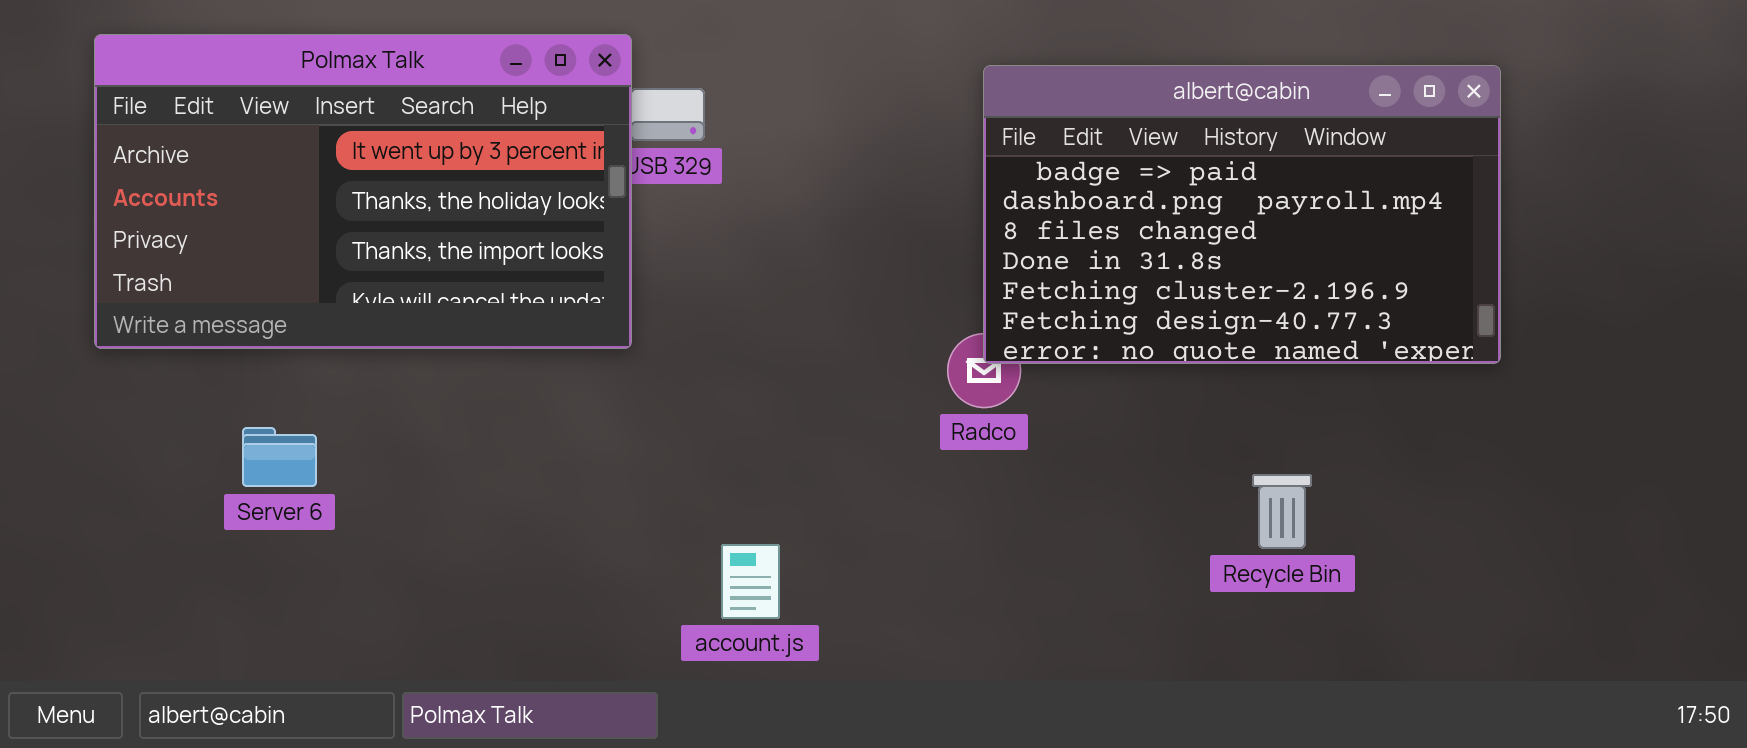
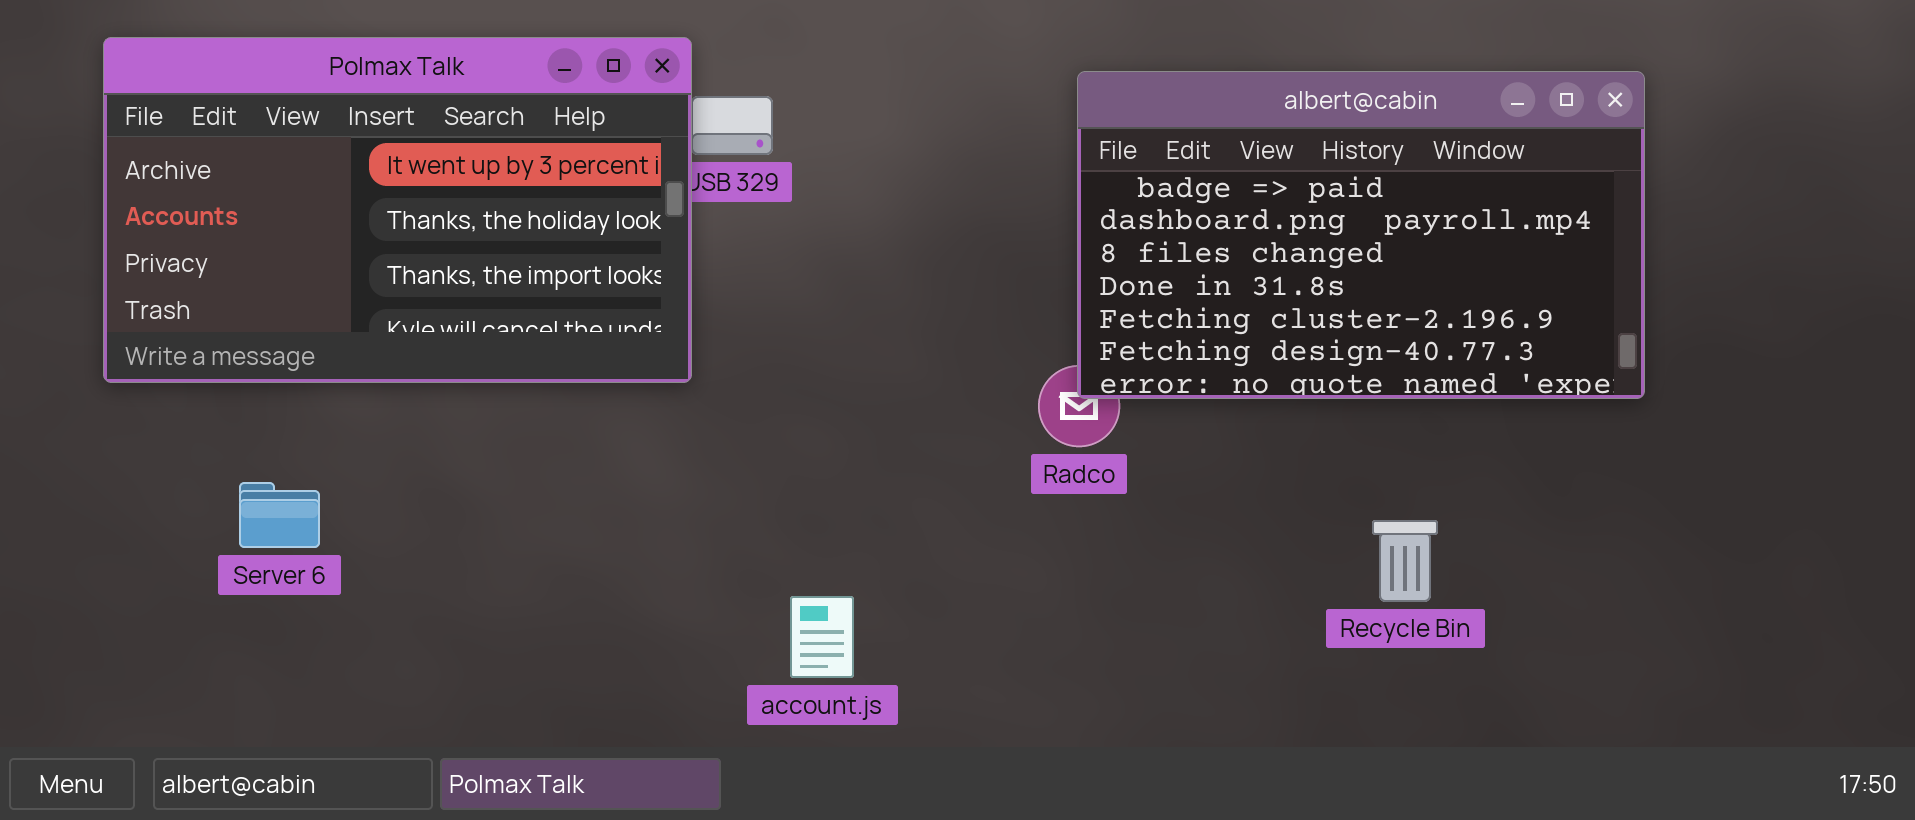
Server 6: [242,427,317,487] -> [239,482,320,548], moved

